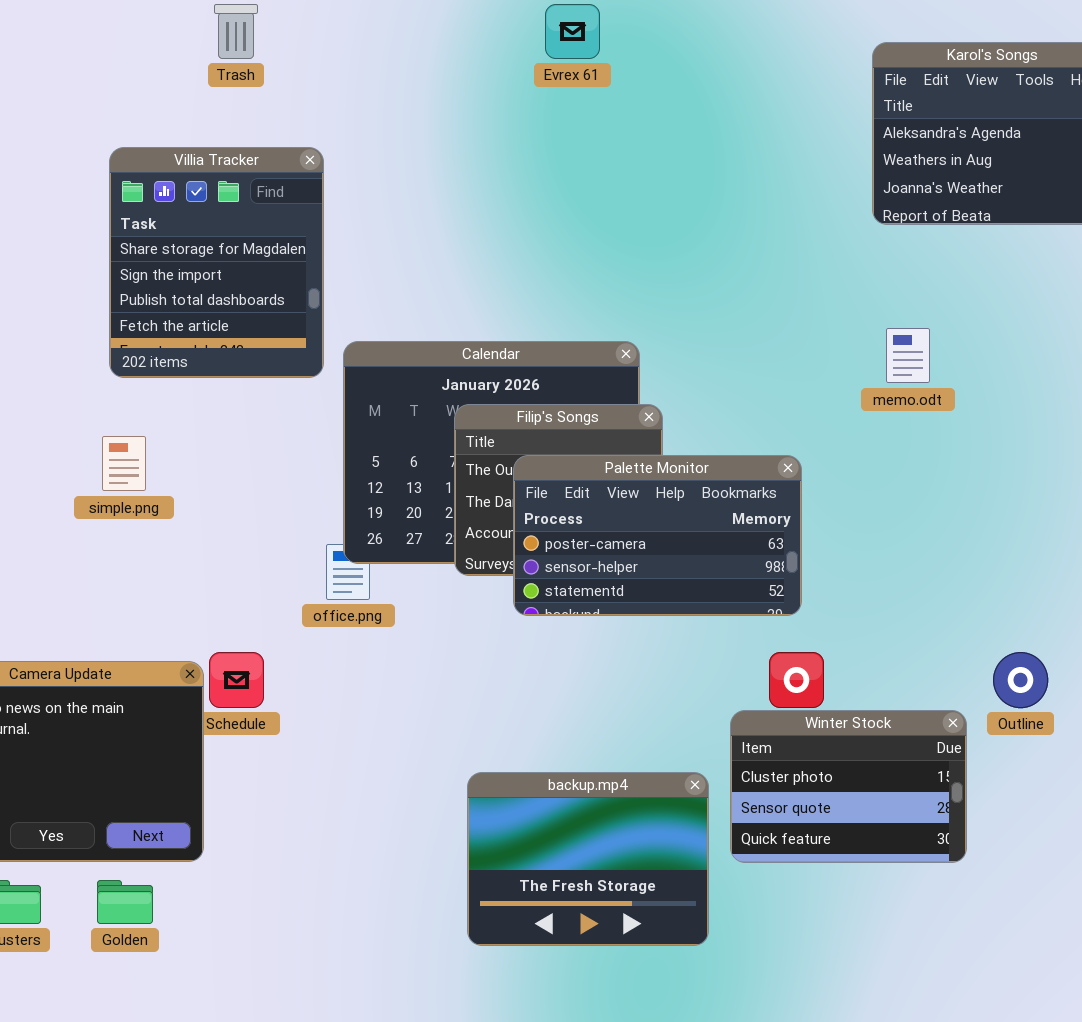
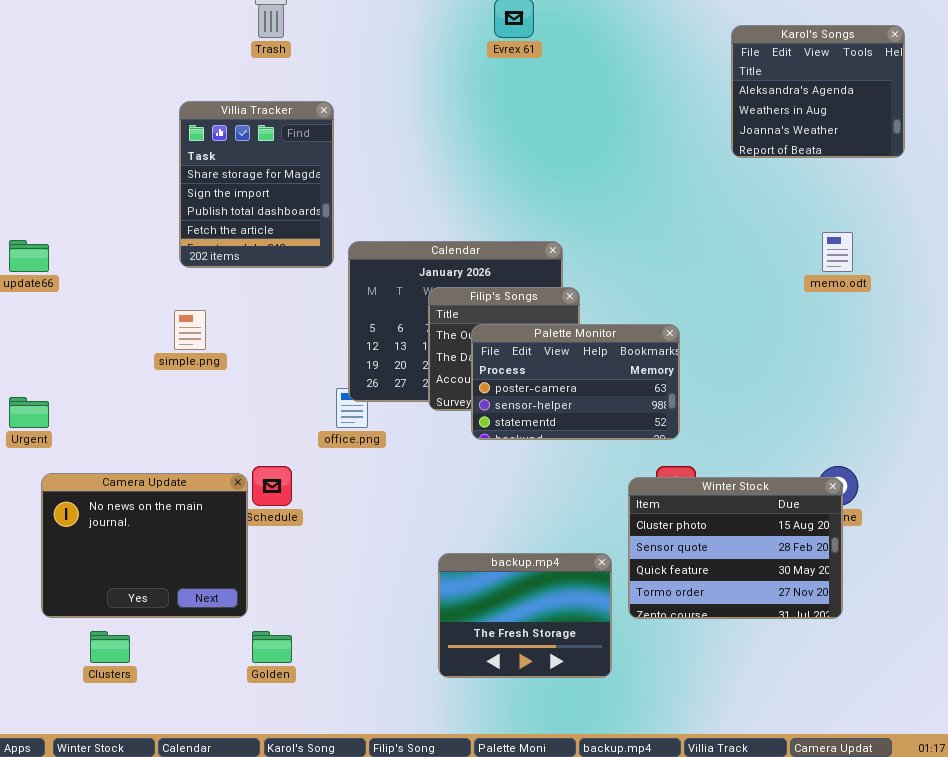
memo.odt: [886,328,930,383] -> [822,232,853,272], moved
Winter Stock: [730,710,967,863] -> [628,477,843,619], resized
Golden: [97,880,153,924] -> [252,631,292,663], moved

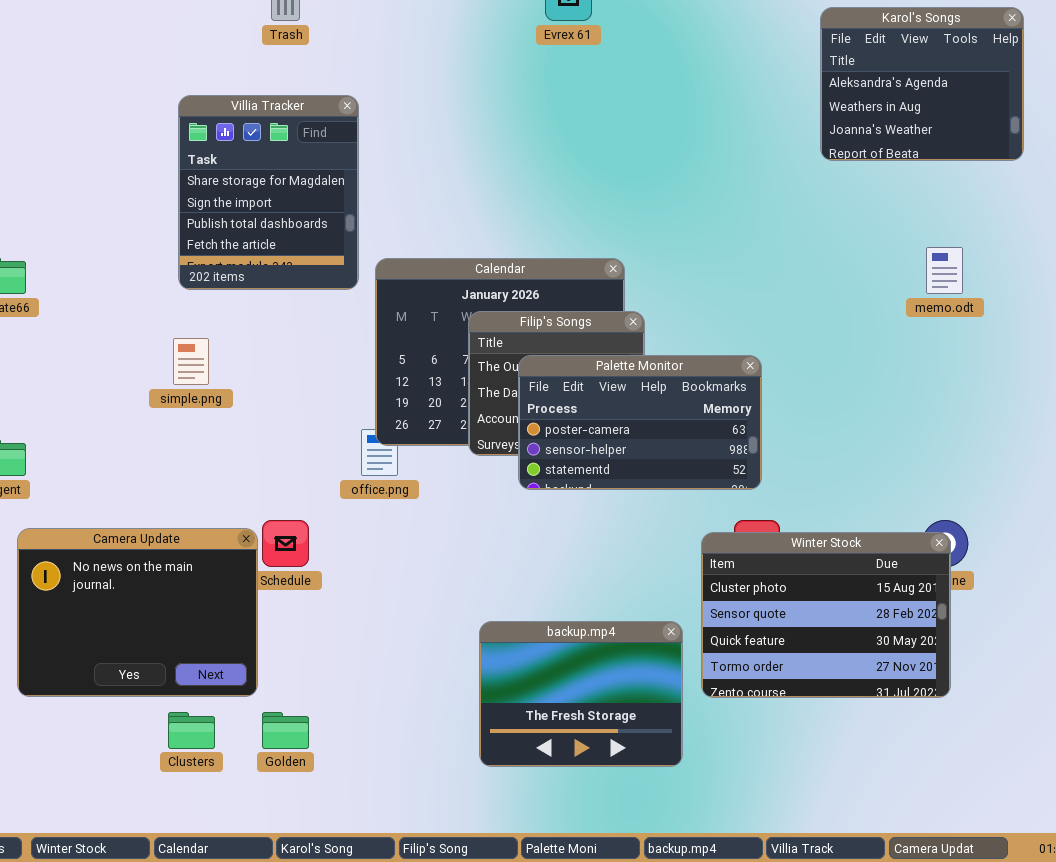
Clusters: [90,631,130,663] -> [168,712,215,749], moved

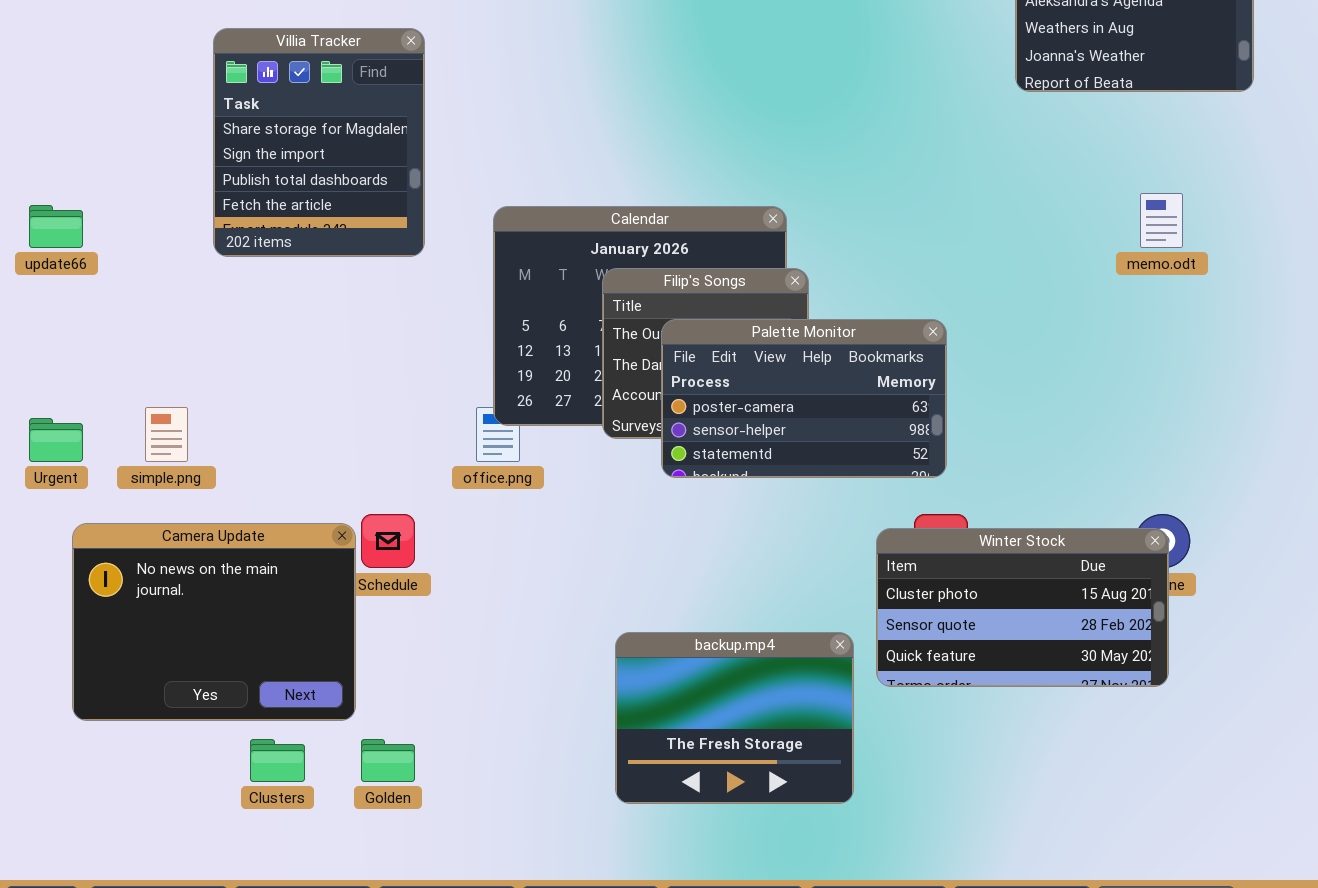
Villia Tracker: [178,95,359,290] -> [213,28,425,257], moved
simple.png: [173,338,209,385] -> [145,407,188,462], moved
Winter Stock: [701,532,951,698] -> [876,528,1169,687], resized

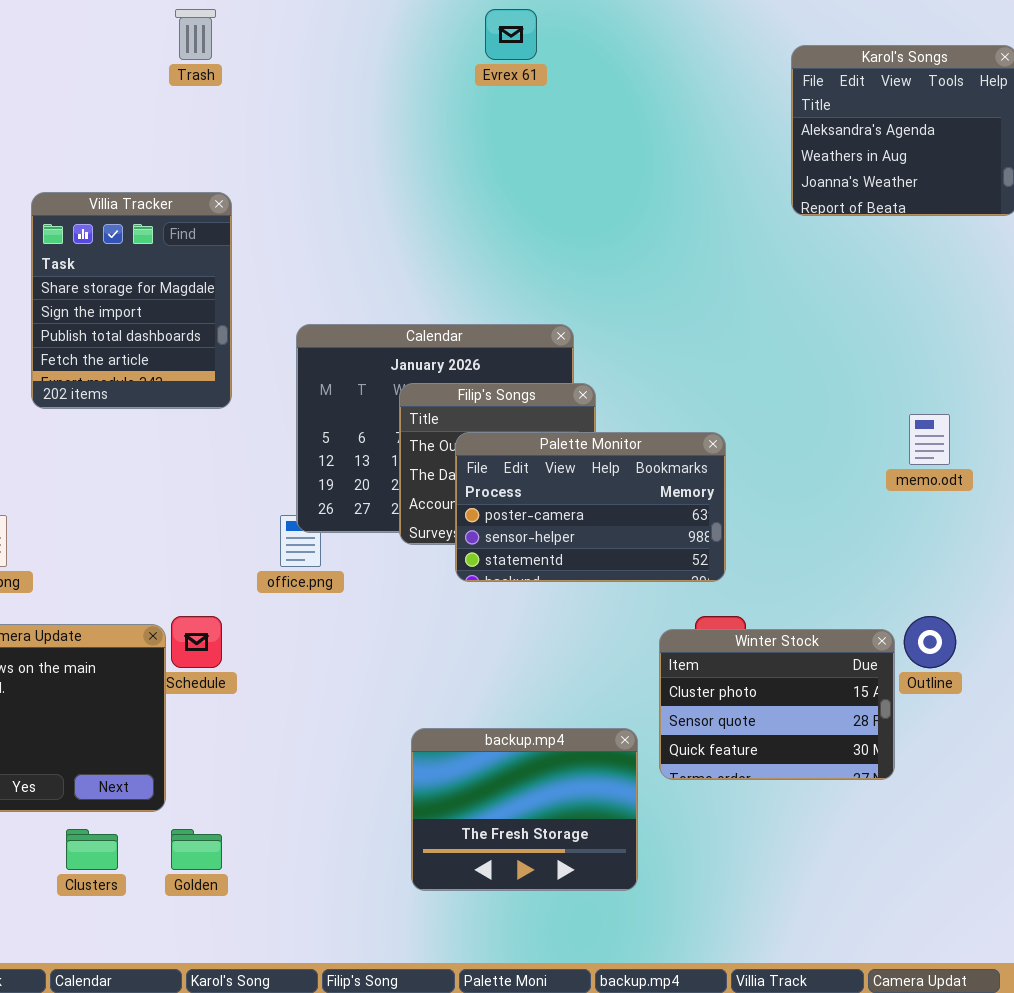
Villia Tracker: [213,28,425,257] -> [31,192,232,409], moved
memo.odt: [1140,193,1183,248] -> [909,414,950,465], moved
Winter Stock: [876,528,1169,687] -> [659,629,895,780], resized

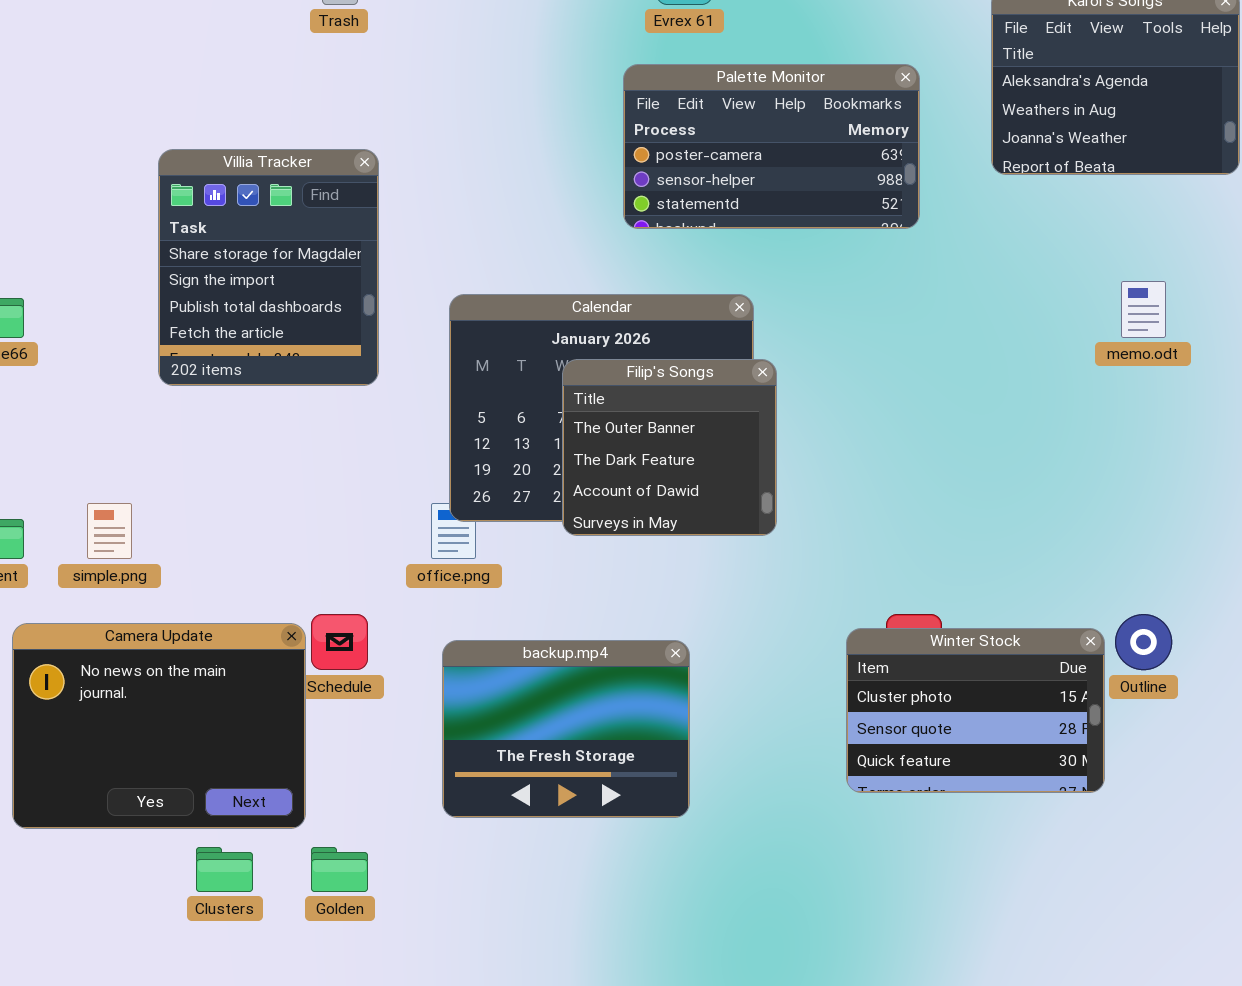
memo.odt: [909,414,950,465] -> [1121,281,1166,338], moved
Palette Monitor: [455,432,726,582] -> [623,64,920,229], moved
backup.mp4: [411,728,638,891] -> [442,640,690,818], moved

